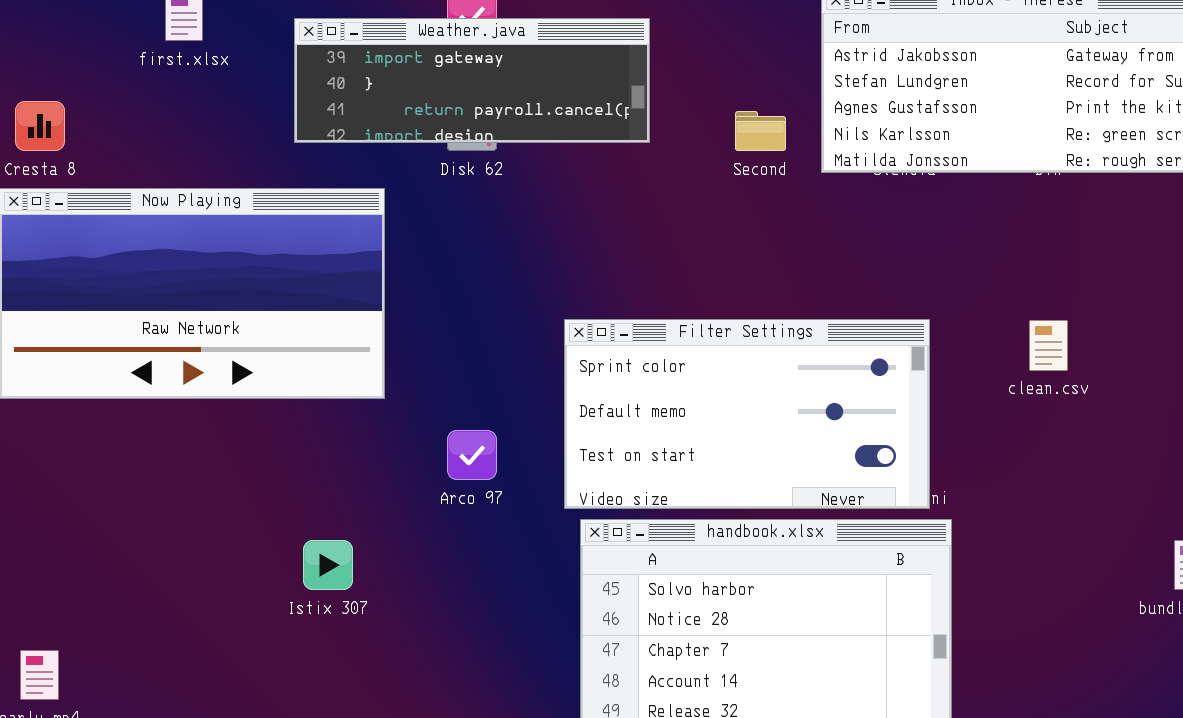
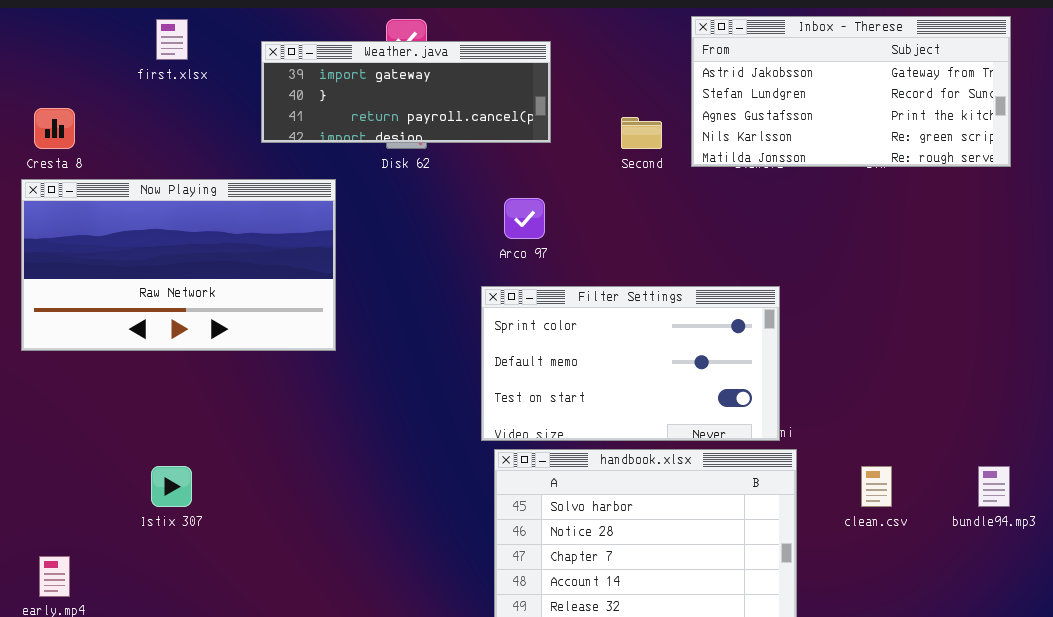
clean.csv: [1029,320,1068,371] -> [861,466,892,507], moved
Arco 97: [447,430,497,480] -> [504,198,545,239], moved
Istix 307: [303,540,353,590] -> [151,466,192,507], moved

